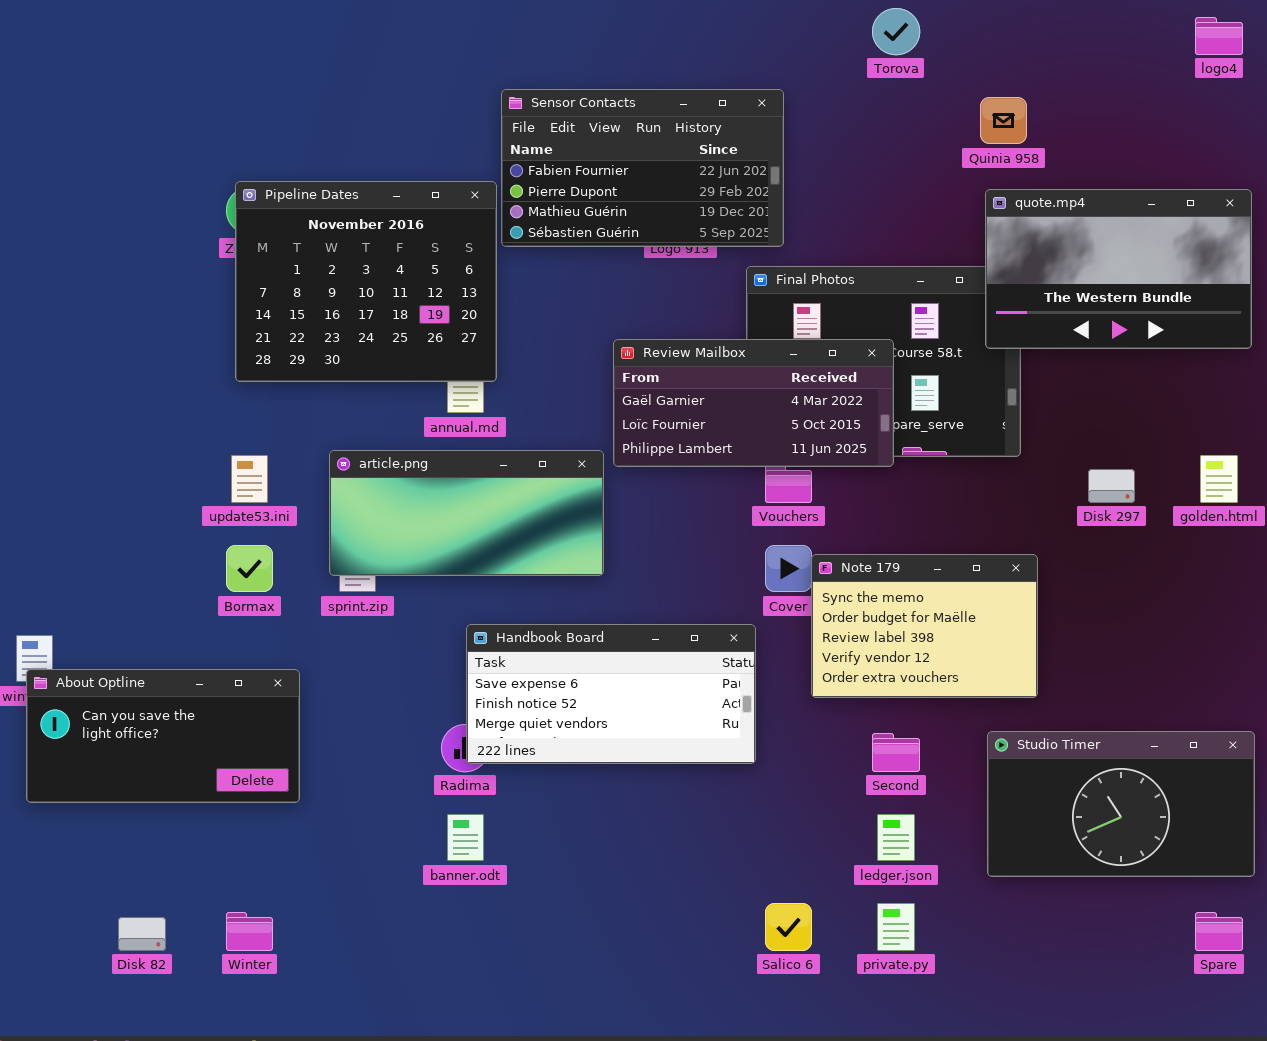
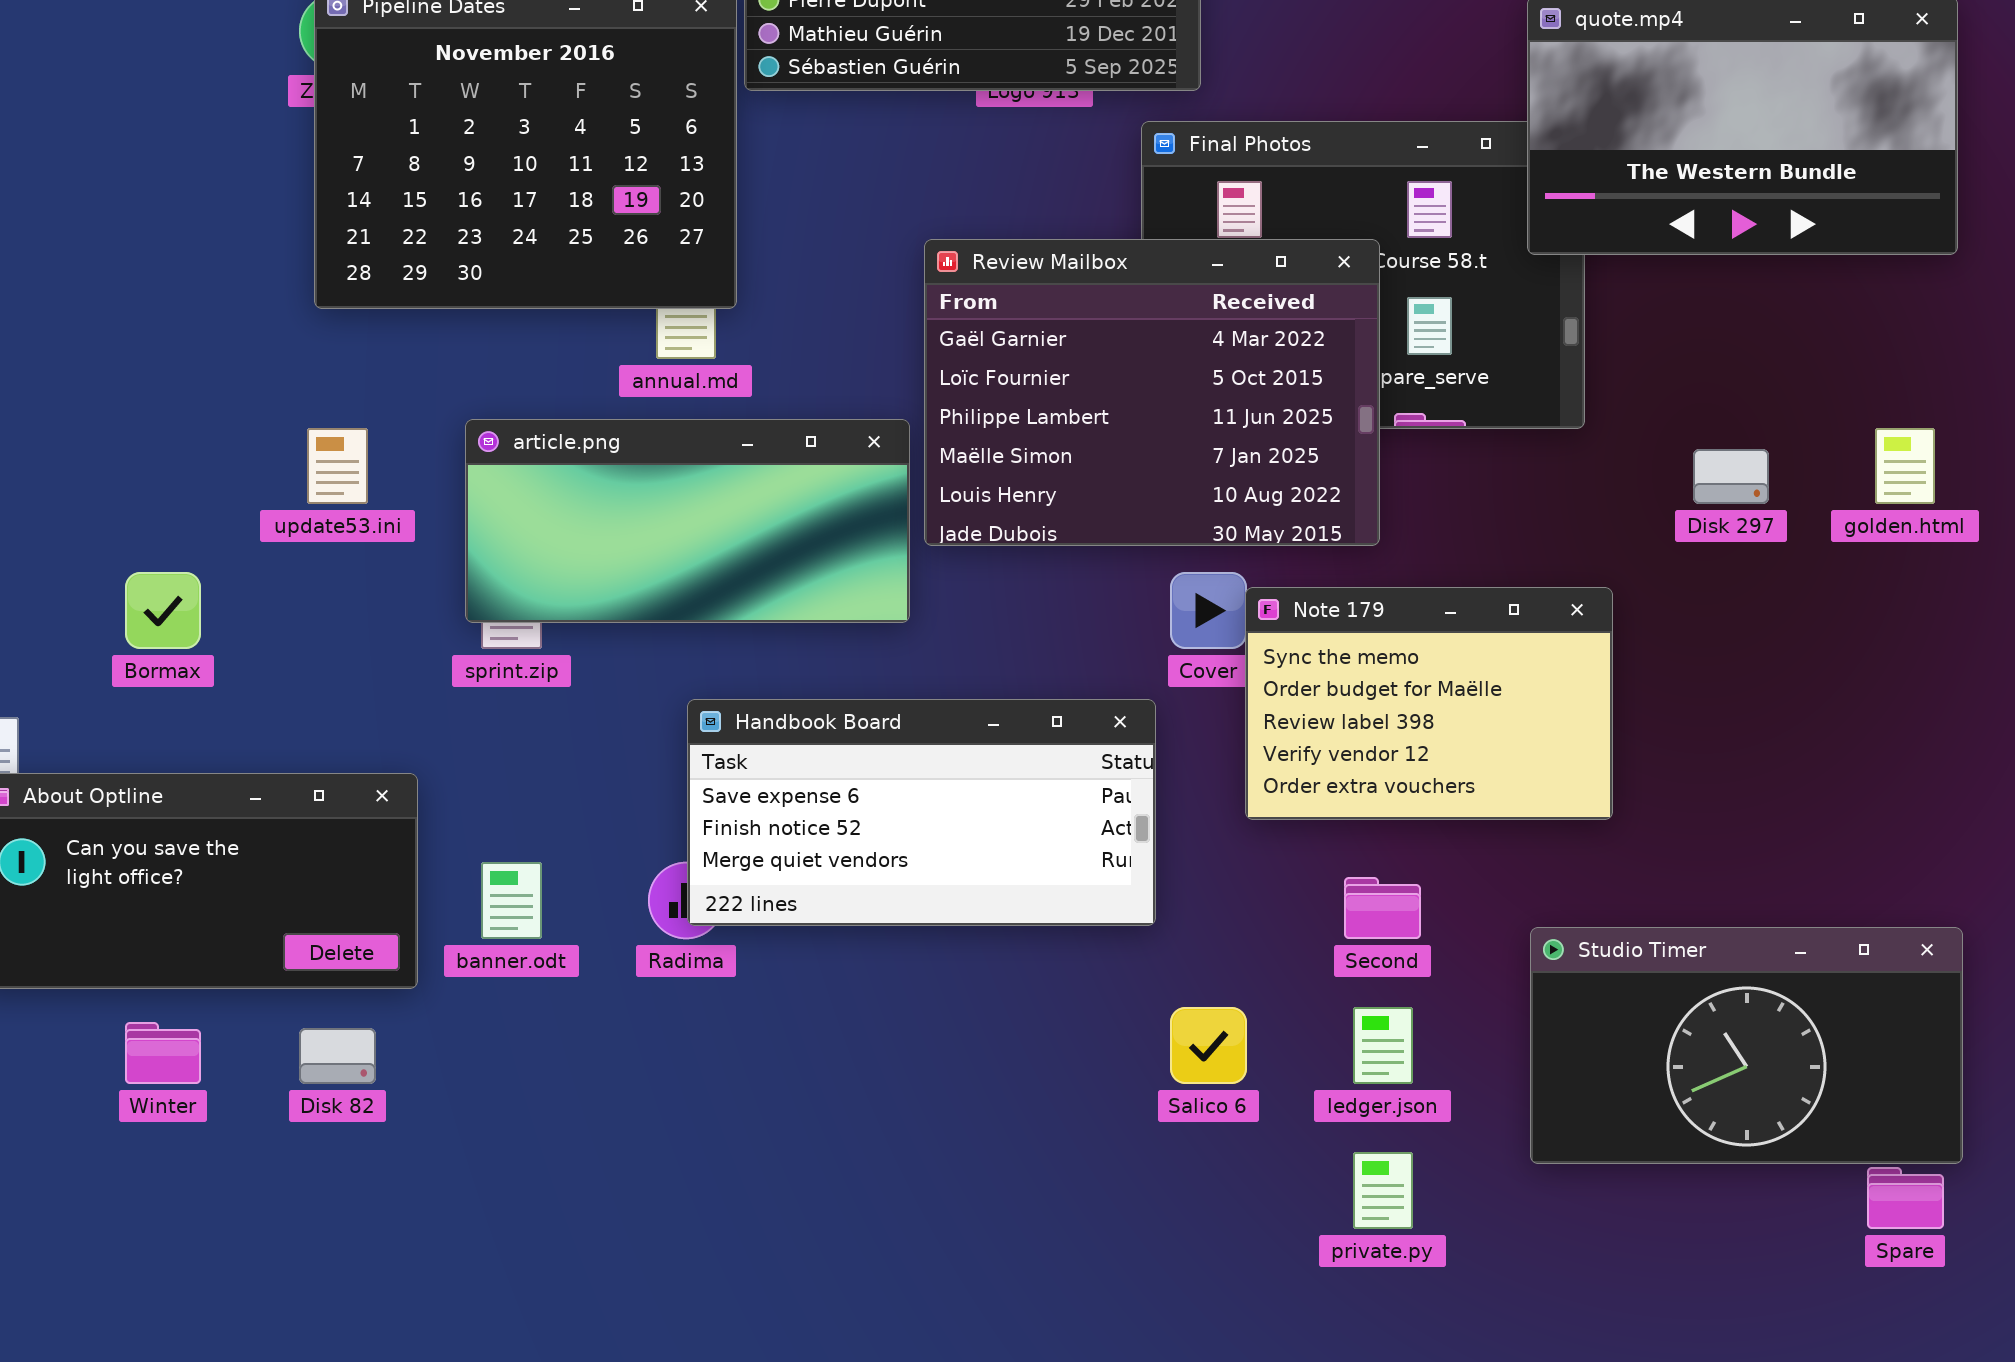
Review Mailbox: [613,339,894,467] -> [924,239,1380,546], resized
Bormax: [226,545,273,592] -> [125,572,201,649], moved
Studio Timer: [987,731,1255,877] -> [1530,927,1963,1164], moved
banner.odt: [447,814,484,861] -> [481,862,542,939], moved
Salico 6: [765,903,812,951] -> [1170,1007,1247,1084], moved
Winter: [226,912,273,951] -> [125,1022,201,1084], moved
Disk 82: [118,917,166,951] -> [299,1028,376,1084], moved

